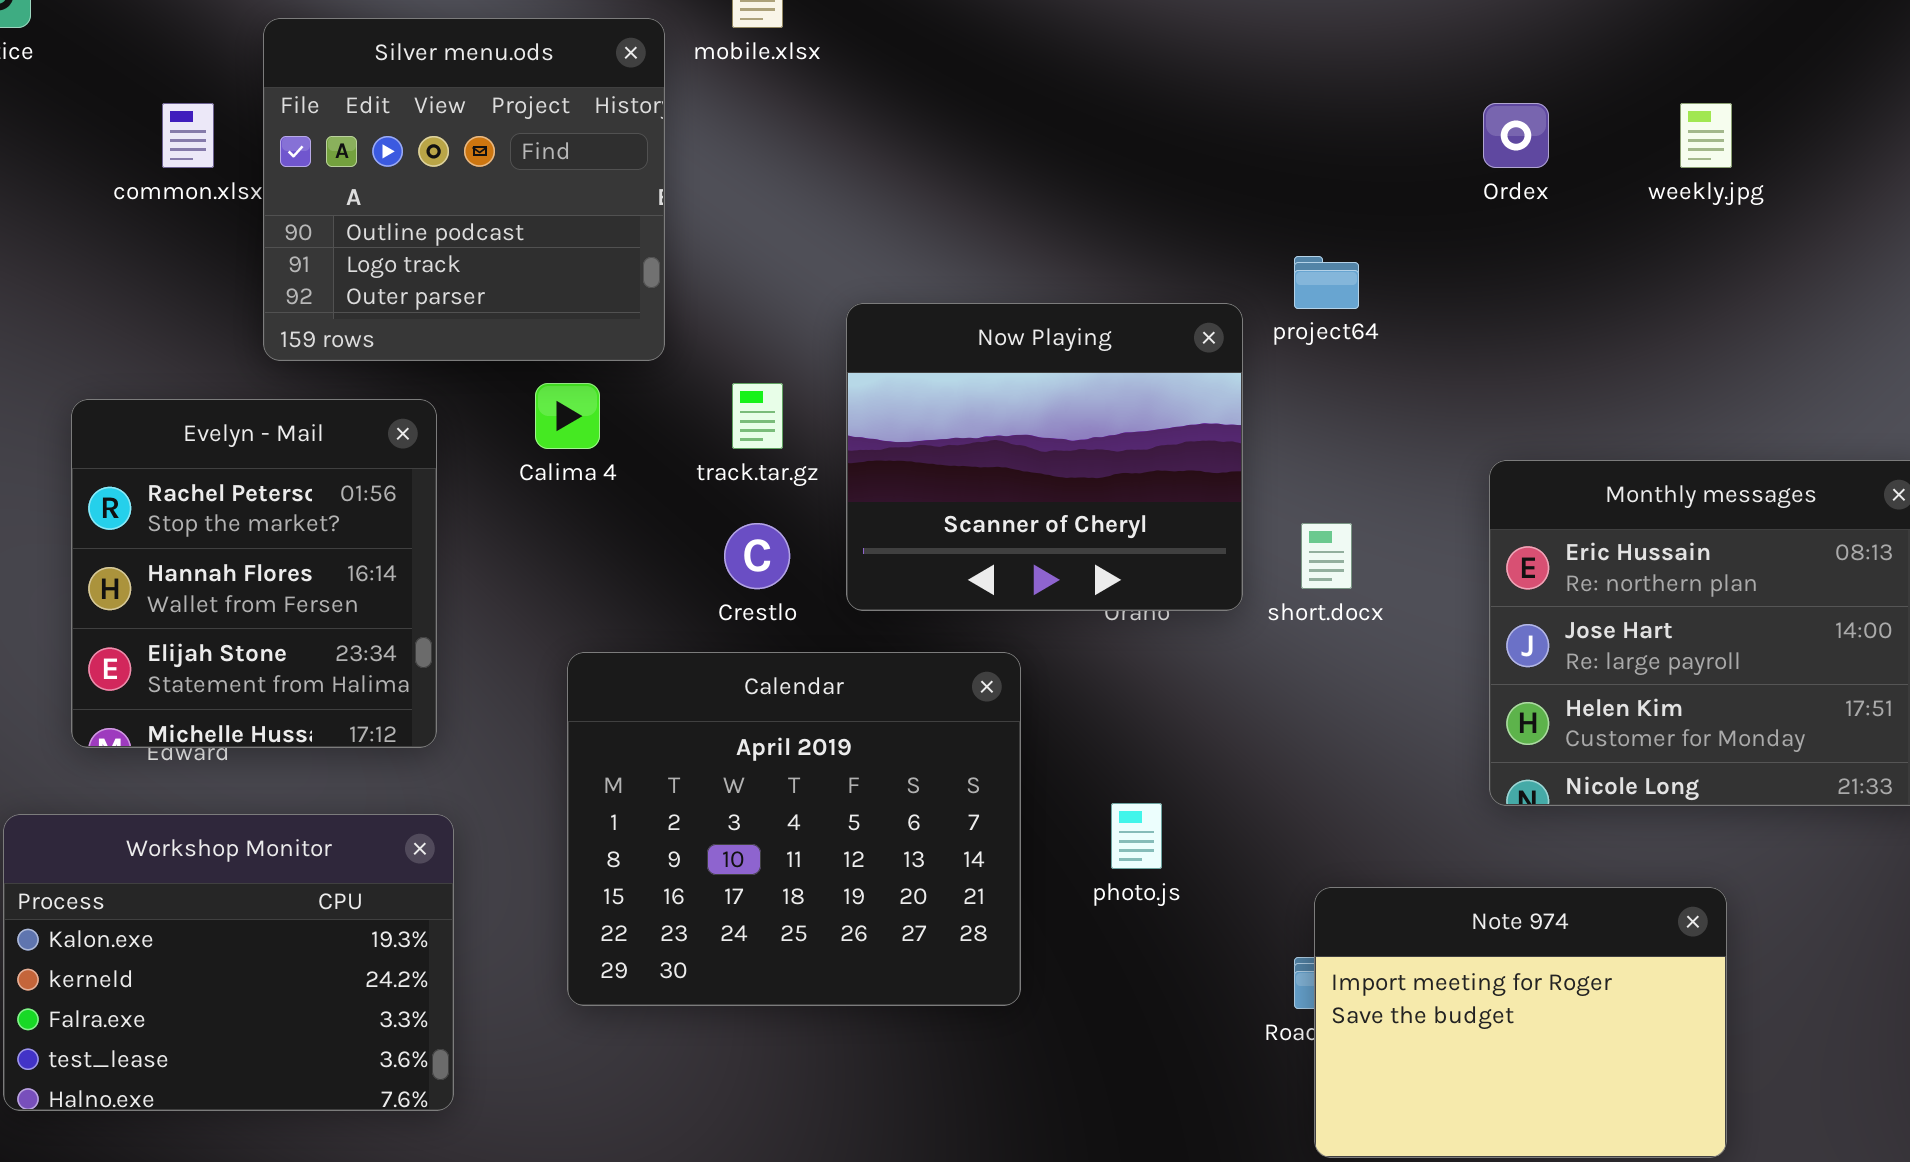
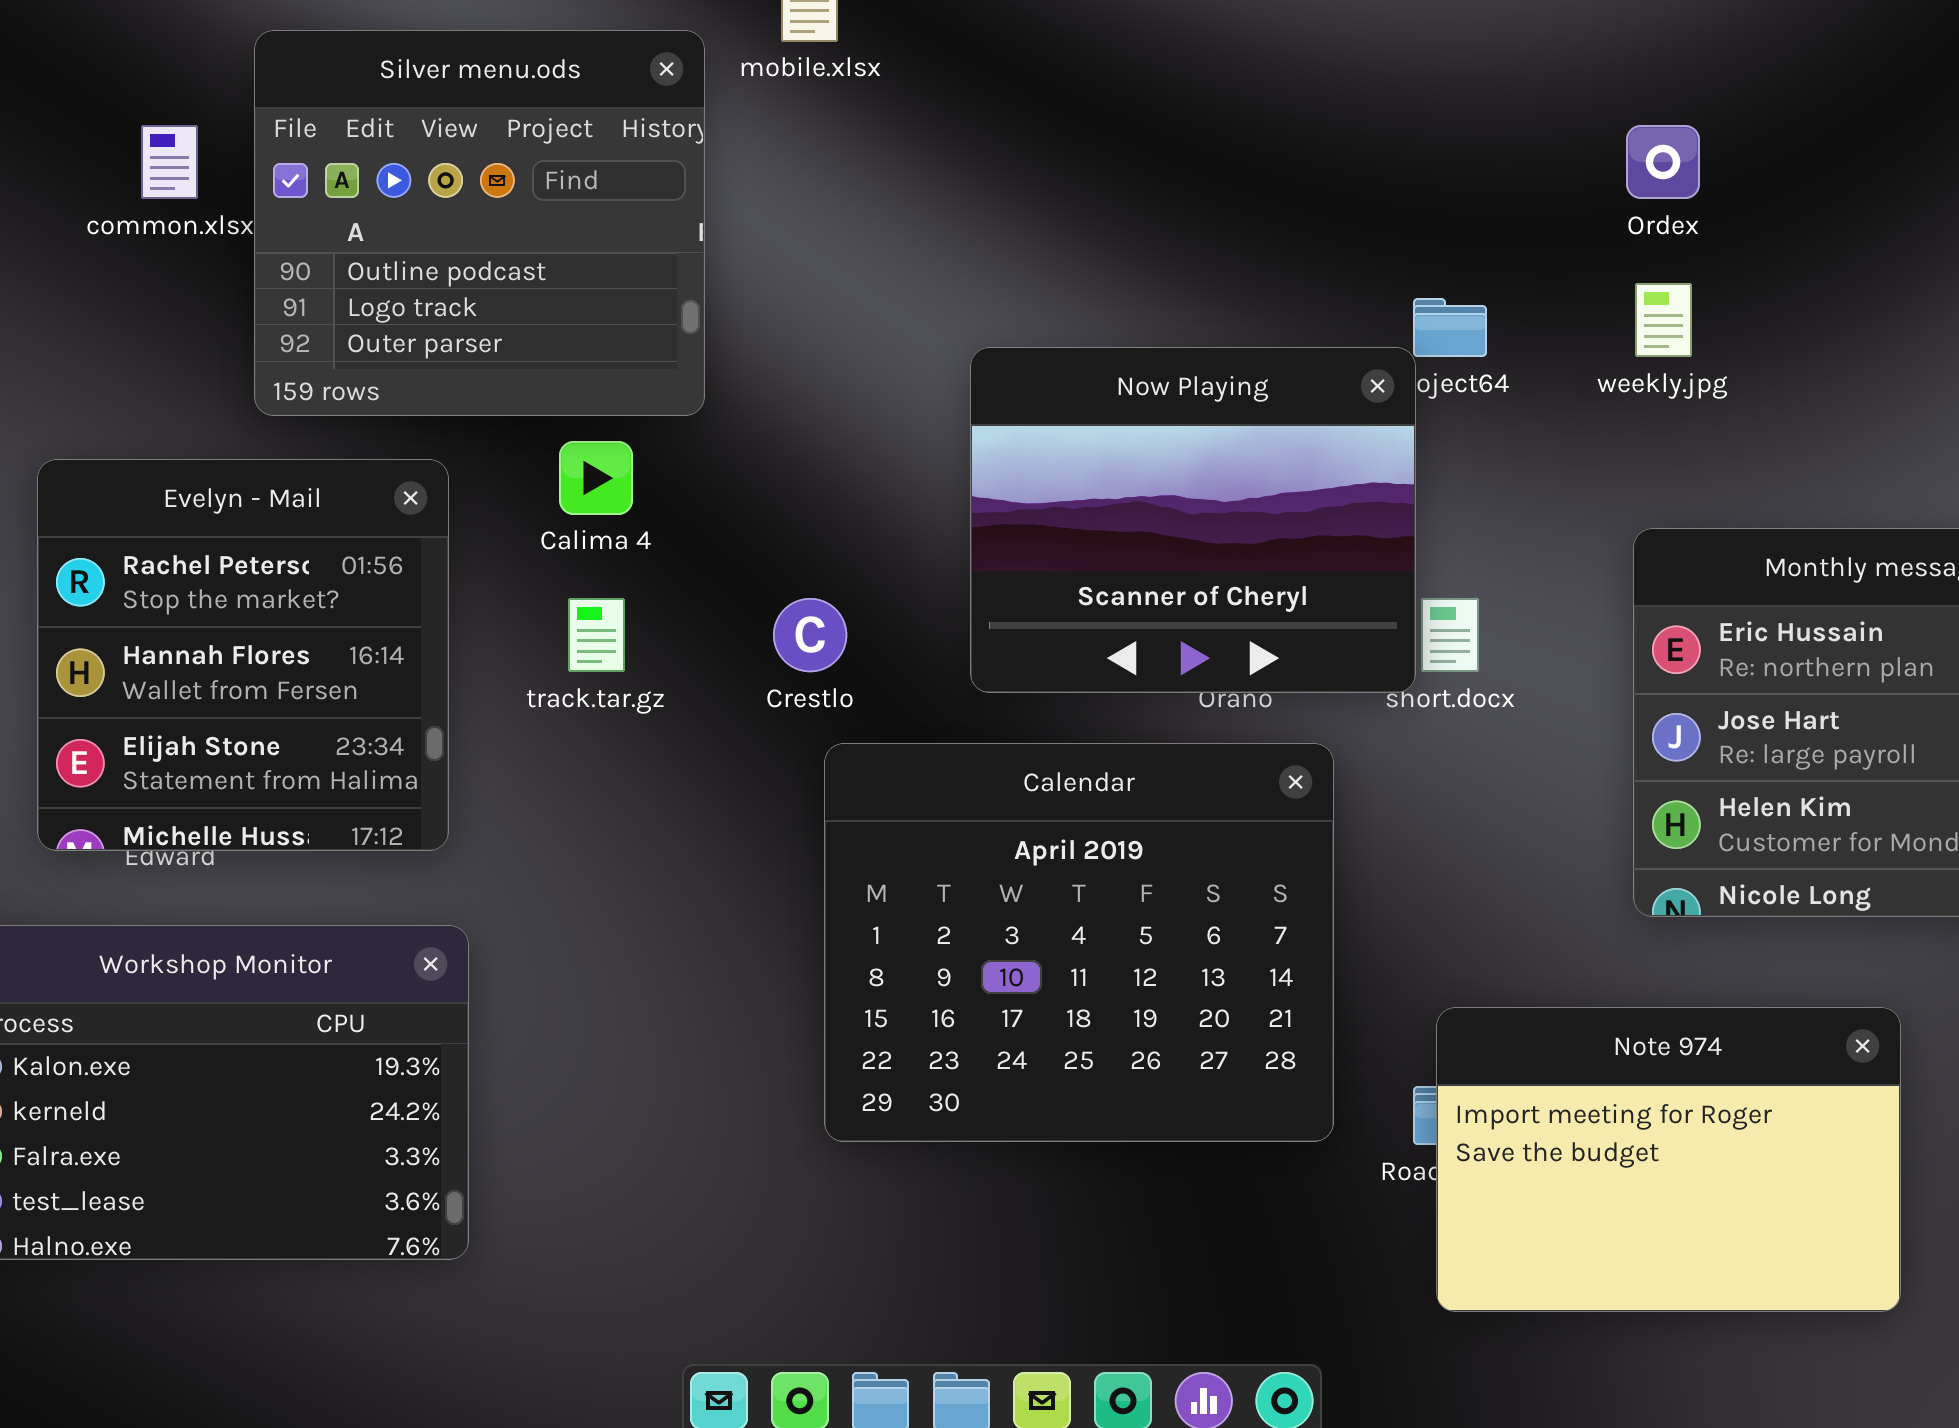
weekly.jpg: [1680,103,1732,168] -> [1635,283,1692,357], moved
Now Playing: [846,303,1243,611] -> [970,347,1416,693], moved
track.tar.gz: [732,383,783,449] -> [568,598,625,672], moved
Calendar: [567,652,1021,1006] -> [824,743,1334,1142], moved

